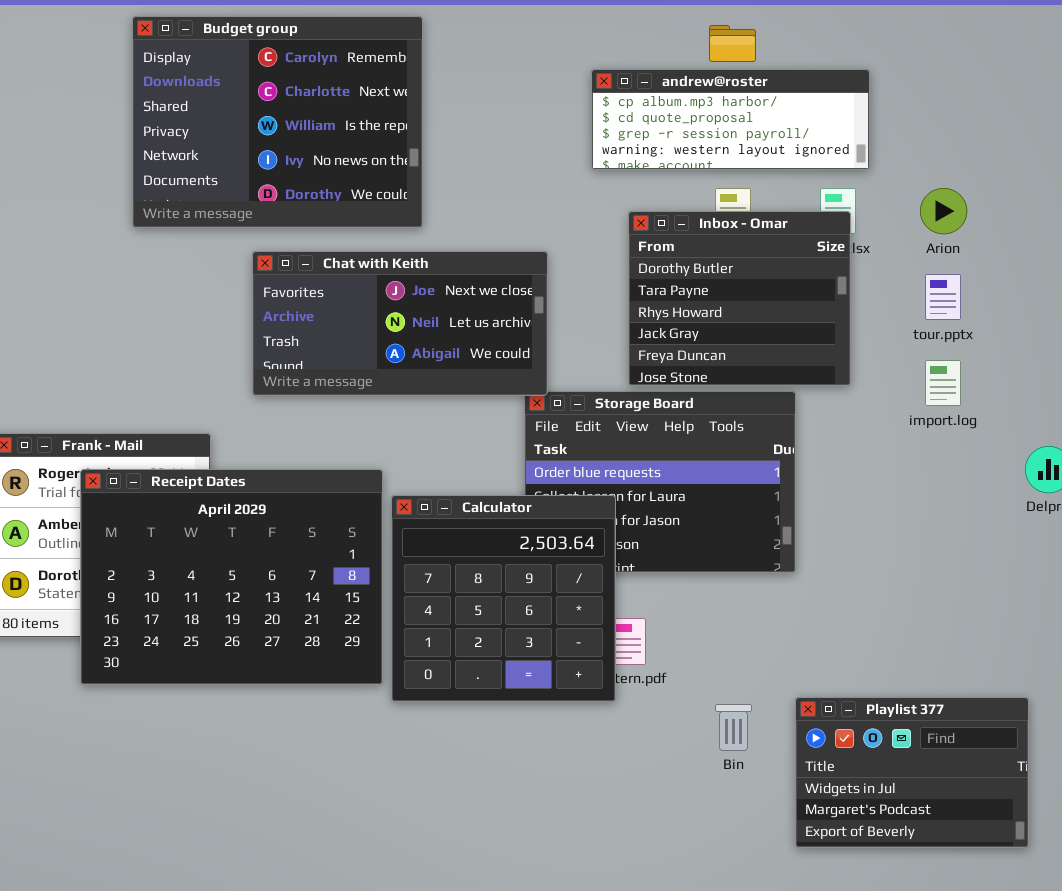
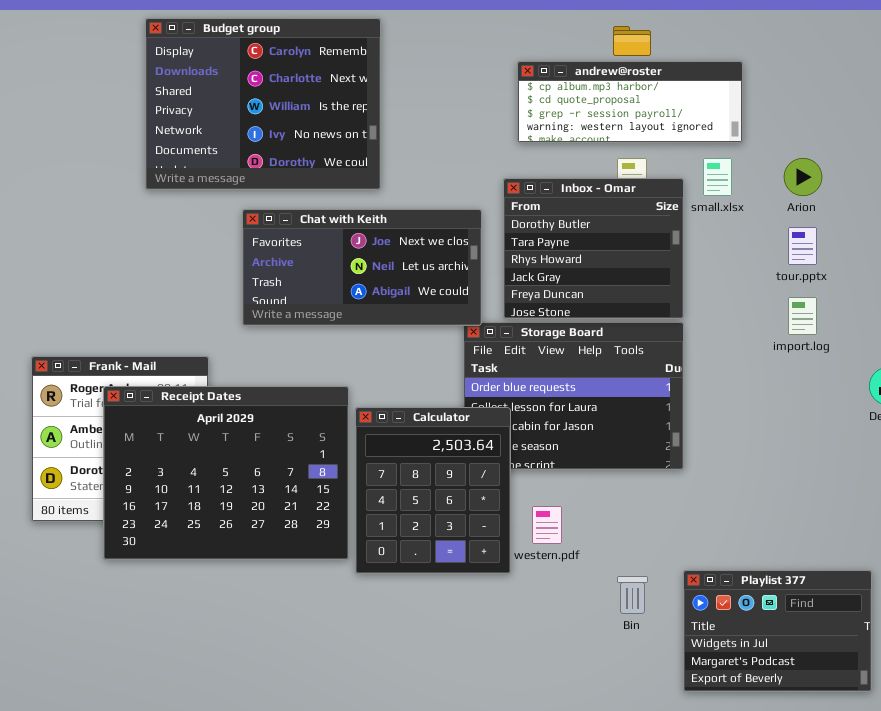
Inbox - Omar: [628,211,851,386] -> [503,178,684,319], moved
Calculator: [391,495,616,702] -> [355,407,511,574], resized

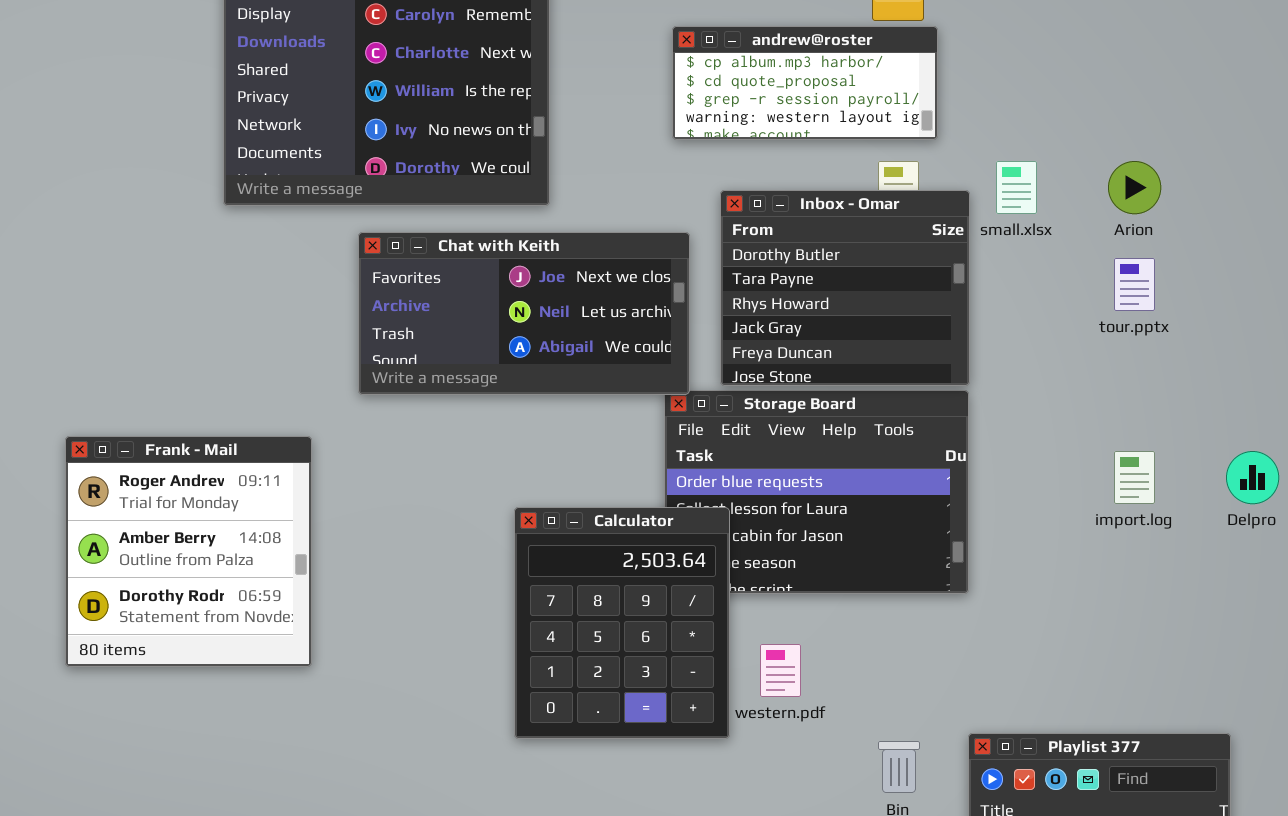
andrew@roster: [517,61,743,143] -> [672,26,938,140], moved, resized
import.log: [788,297,817,335] -> [1114,451,1155,504], moved
Receipt Dates: [103,386,349,560] -> none, closed

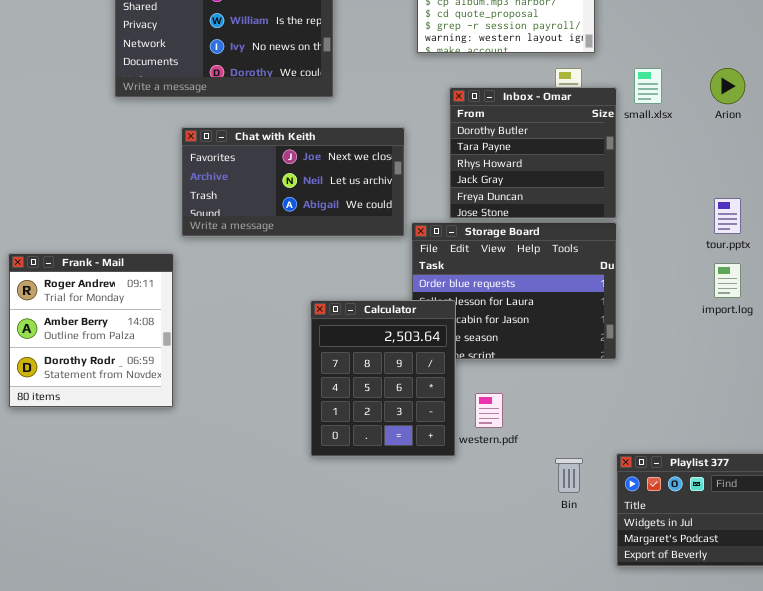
Chat with Keith: [358,232,690,395] -> [181,127,405,237], moved
tour.pptx: [1114,258,1155,311] -> [714,198,741,234], moved

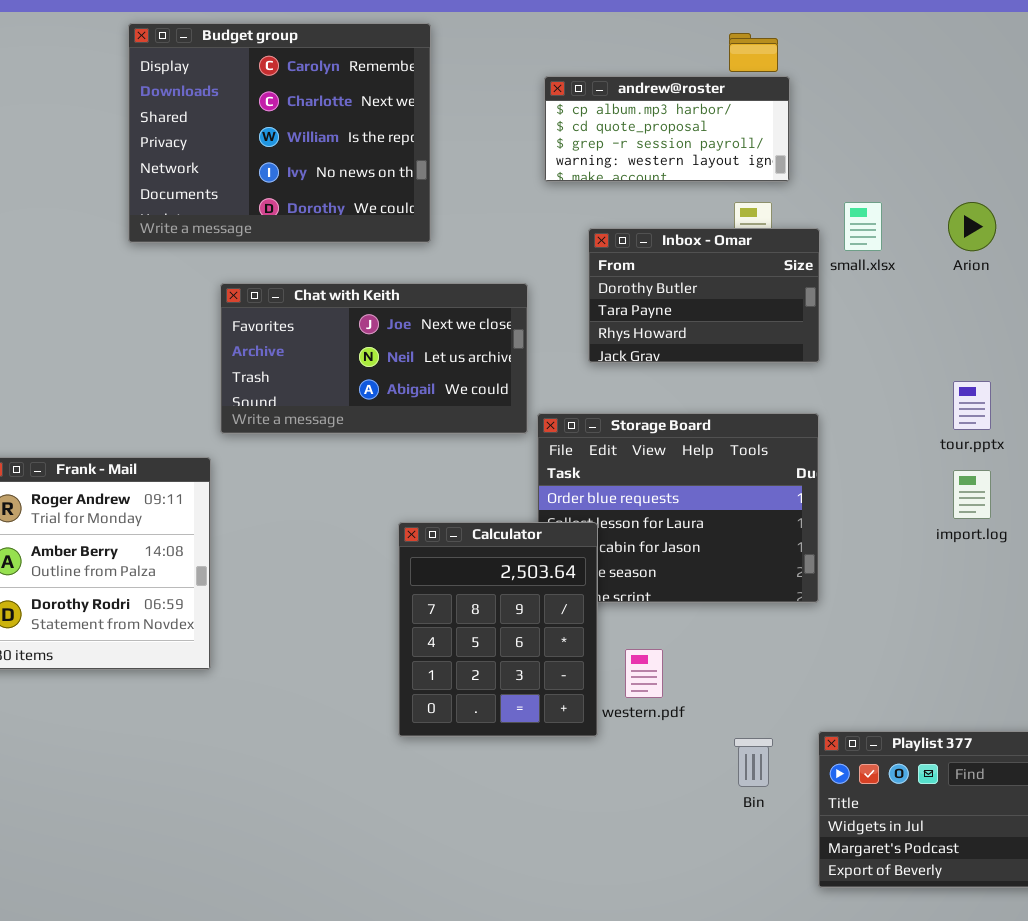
Inbox - Omar: [449,87,617,219] -> [588,228,820,363], resized

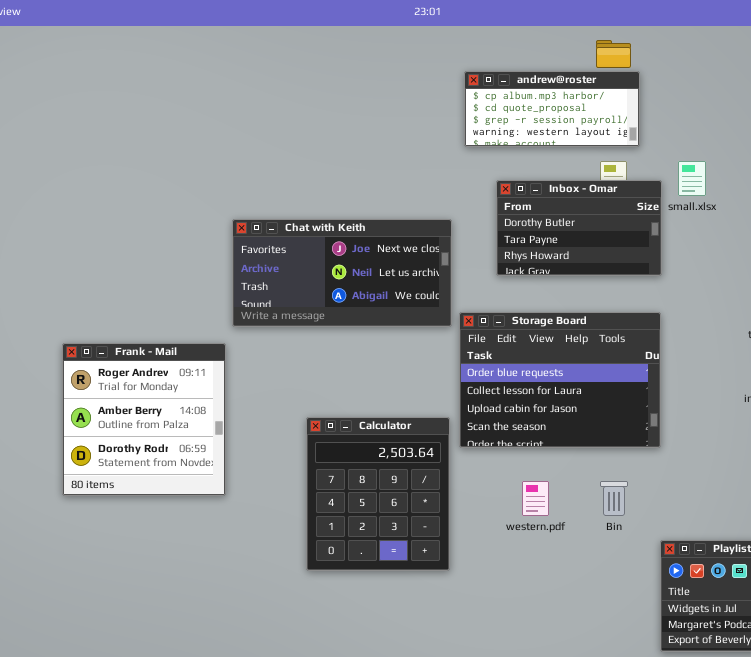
Budget group: [128,23,431,243] -> none, closed
Calculator: [398,522,598,737] -> [306,417,450,571], moved
Bin: [734,738,773,787] -> [600,481,628,516], moved

